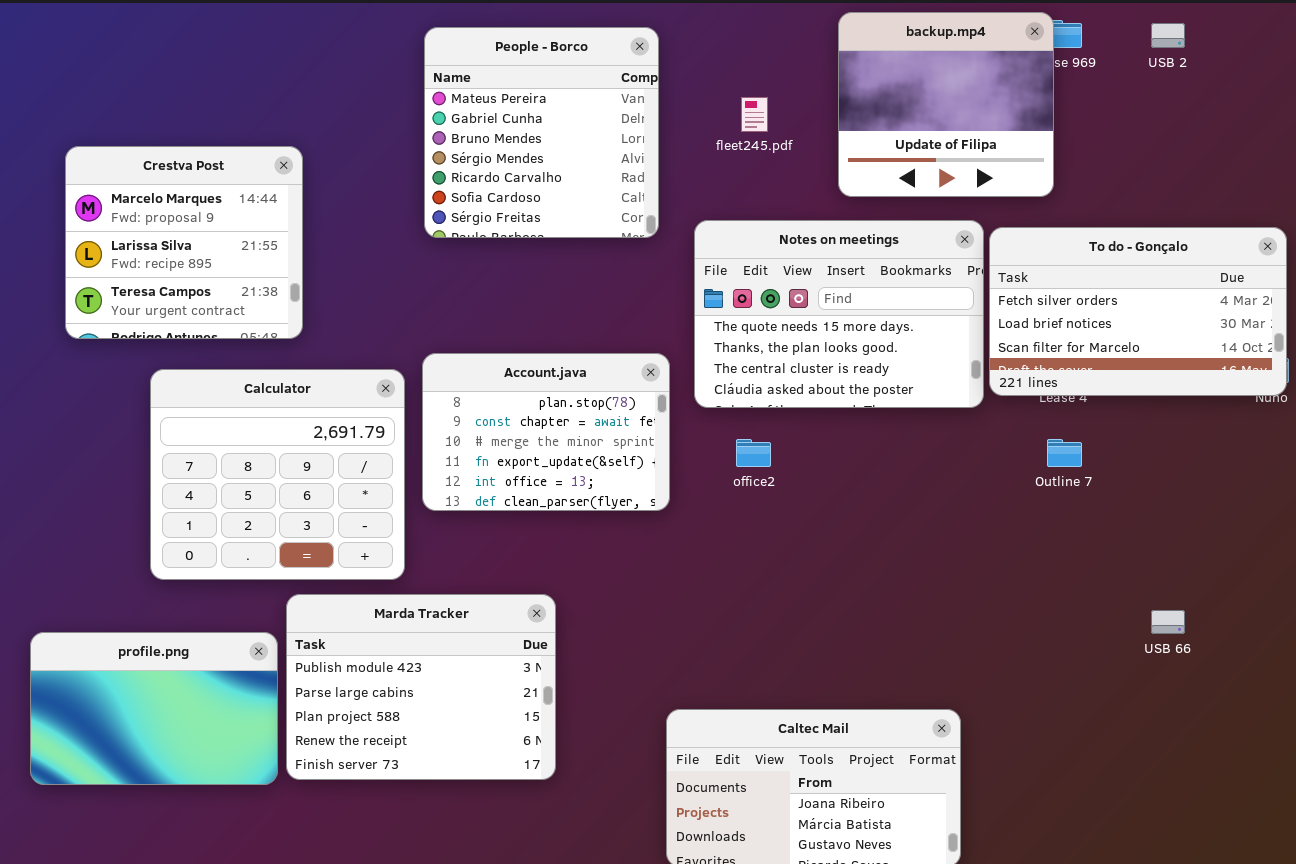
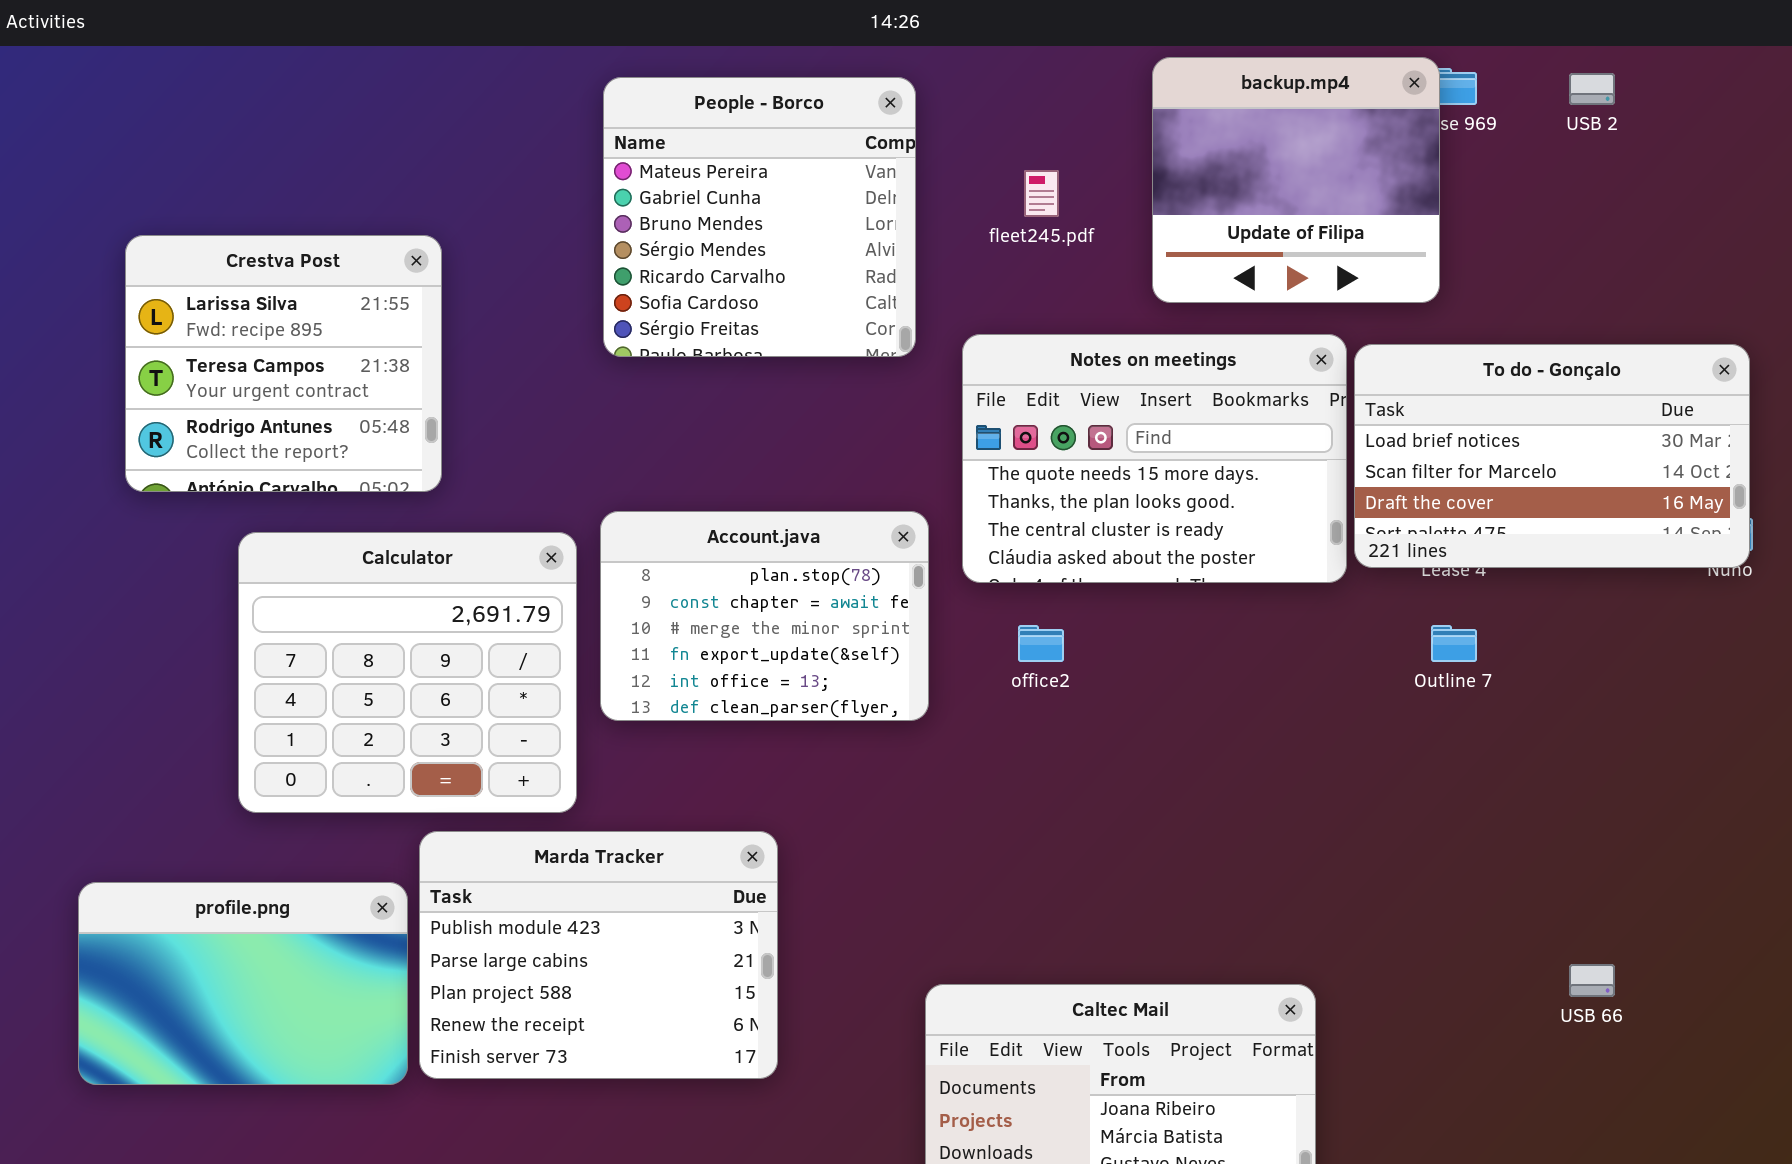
Crestva Post: [65,146,303,339] -> [125,235,442,492], scrolled down 1 row
To do - Gonçalo: [989,227,1287,396] -> [1354,344,1750,568], scrolled down 1 row
USB 66: [1151,610,1185,634] -> [1569,964,1615,997], moved

